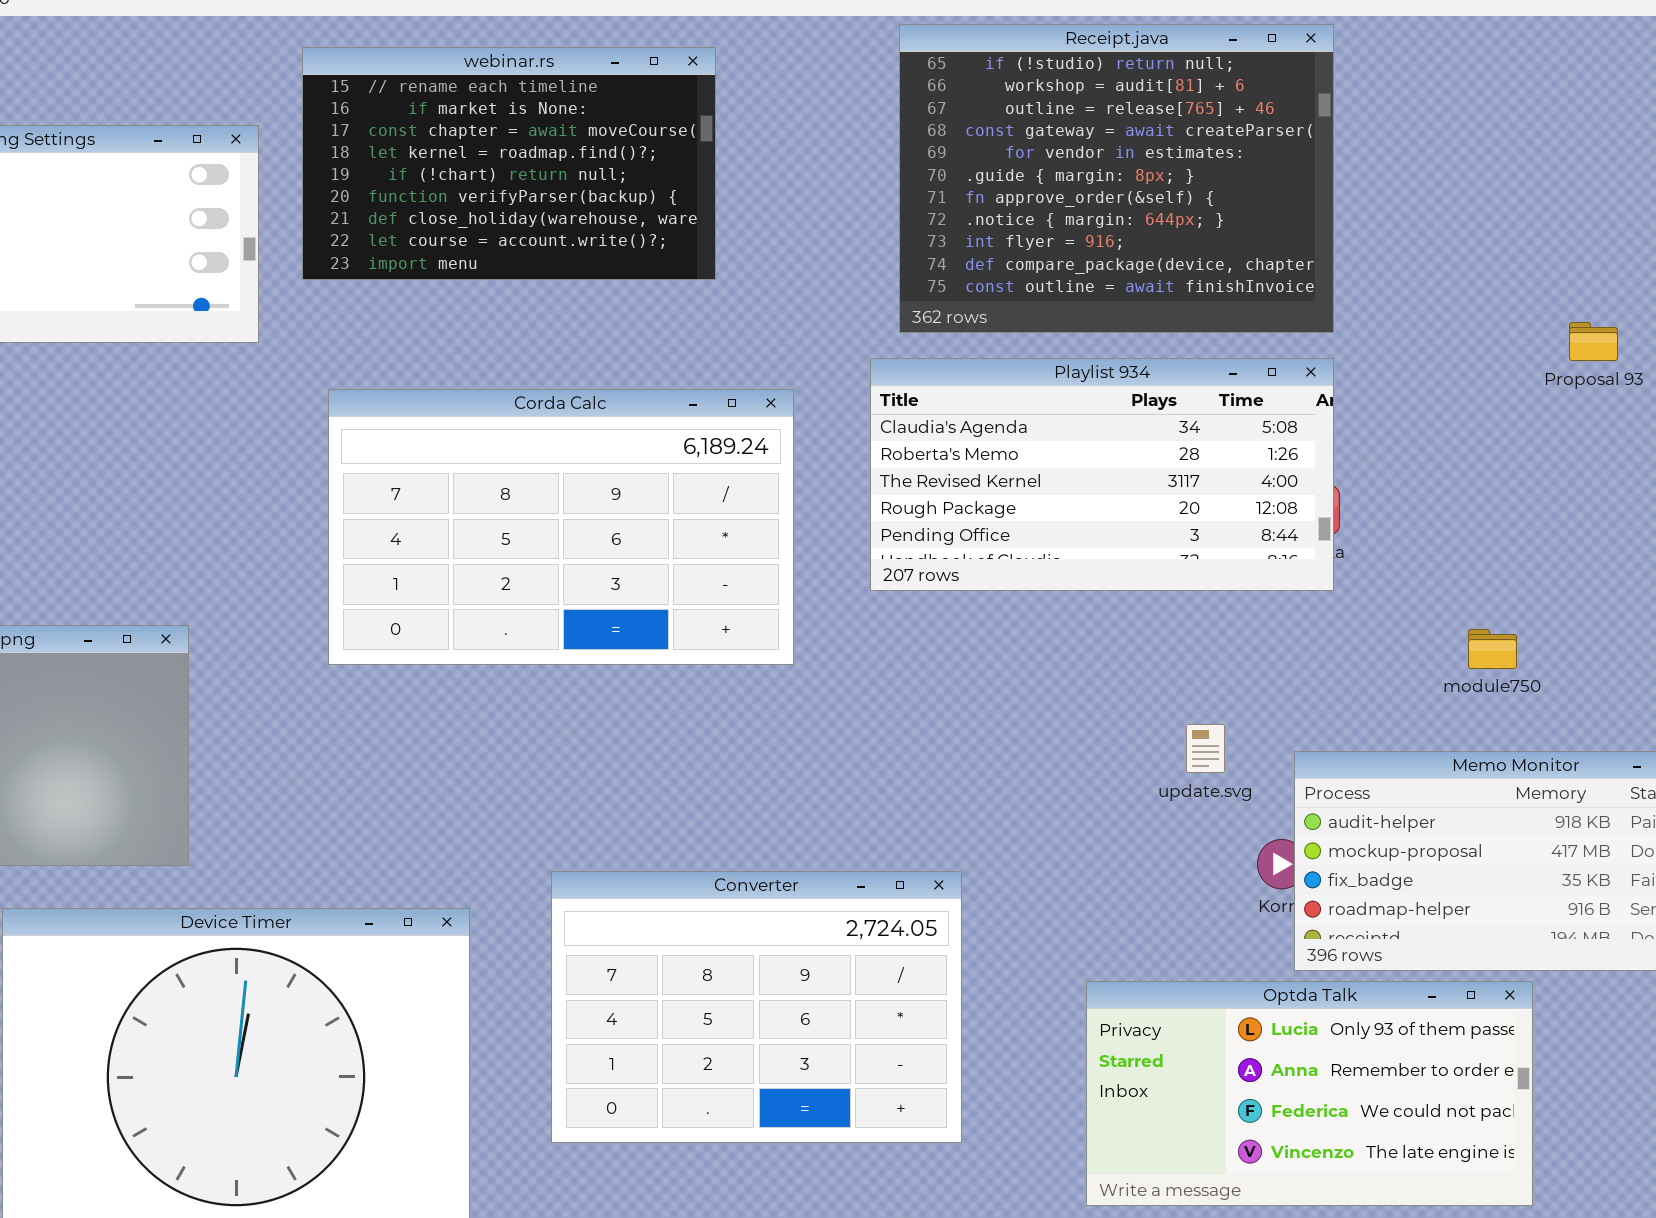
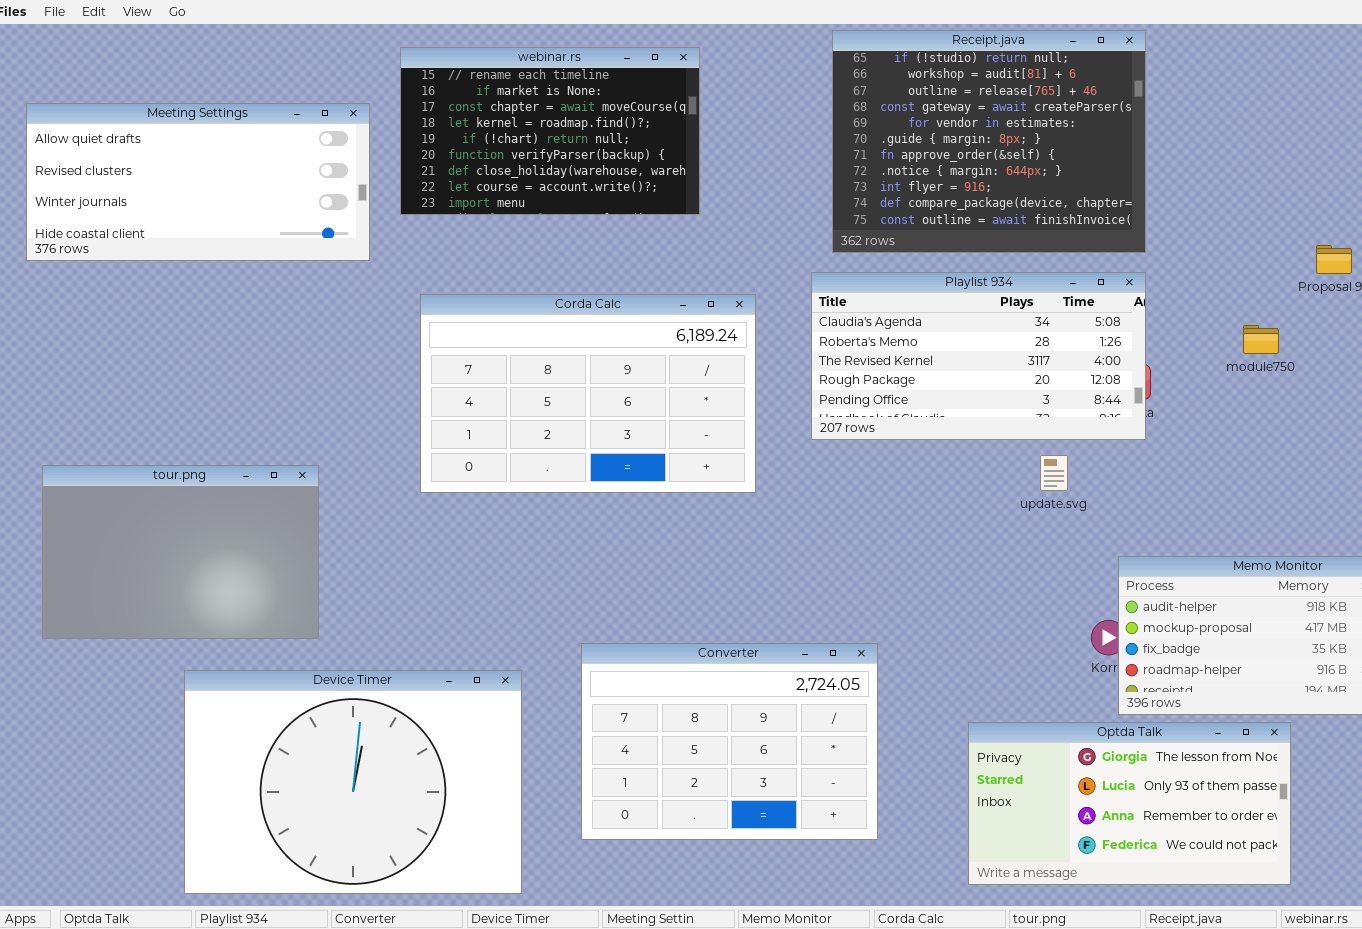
module750: [1468,629,1517,669] -> [1243,325,1279,354], moved
update.svg: [1186,724,1225,773] -> [1040,455,1068,491], moved
Optda Talk: [1086,981,1533,1206] -> [968,722,1291,885], scrolled up 1 row

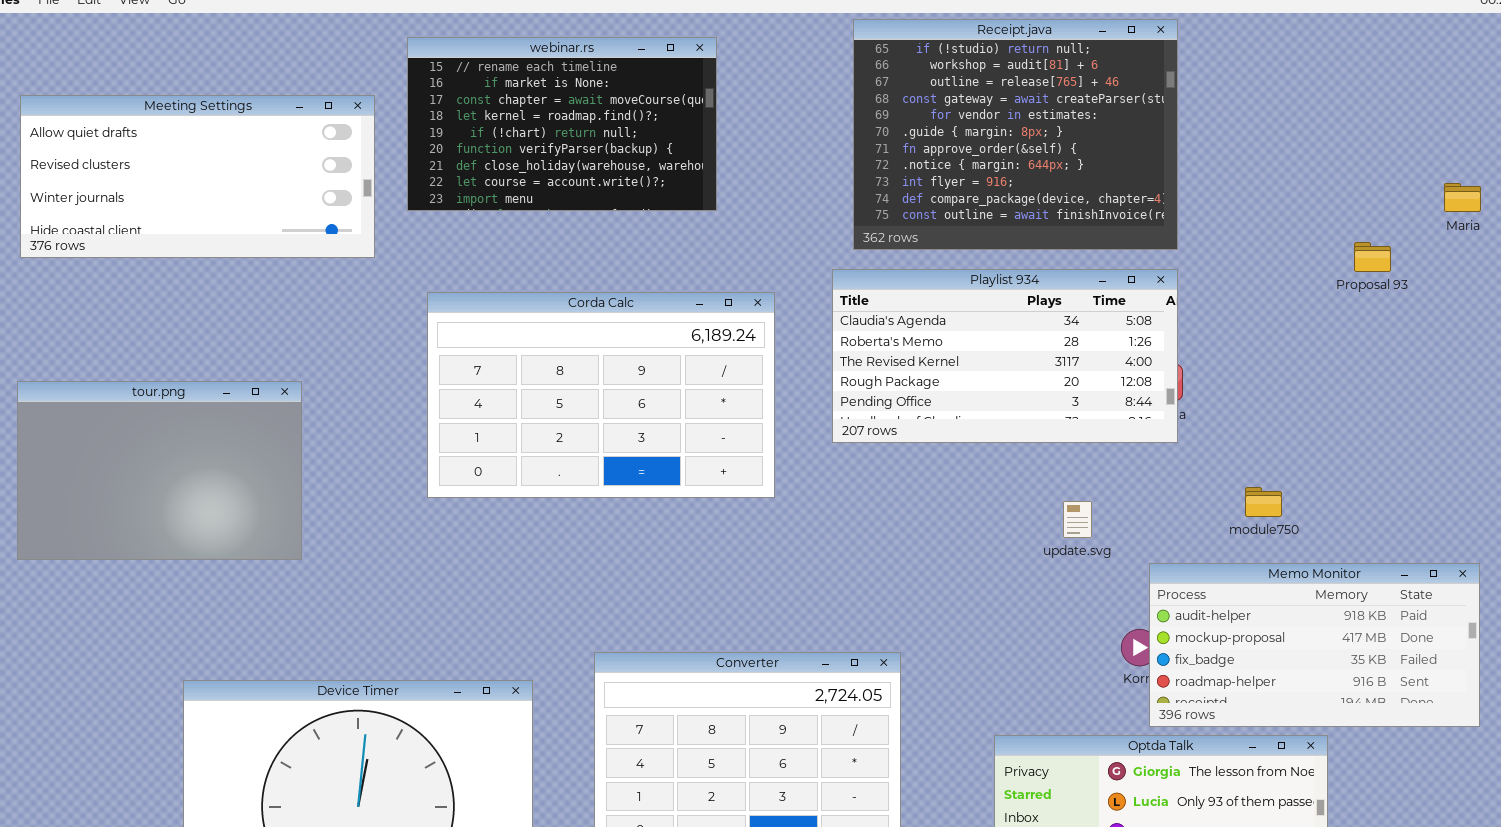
module750: [1243,325,1279,354] -> [1245,487,1282,517], moved
update.svg: [1040,455,1068,491] -> [1063,501,1092,538], moved
tour.png: [42,465,319,639] -> [17,381,302,560], moved

